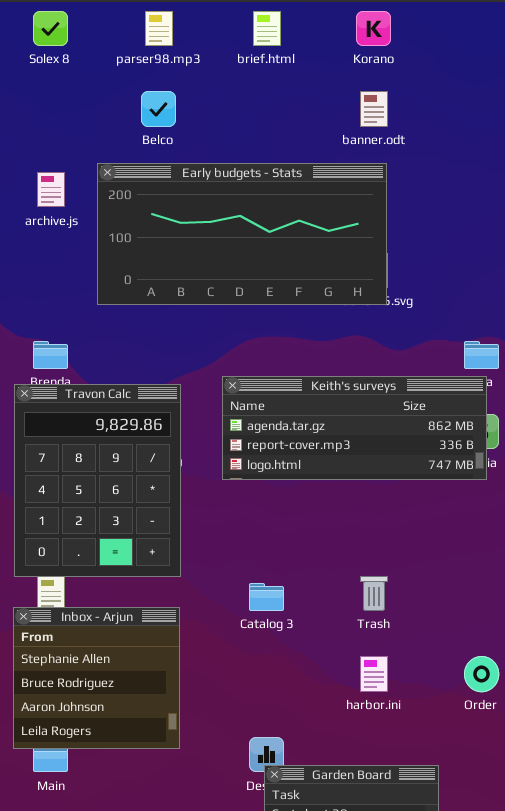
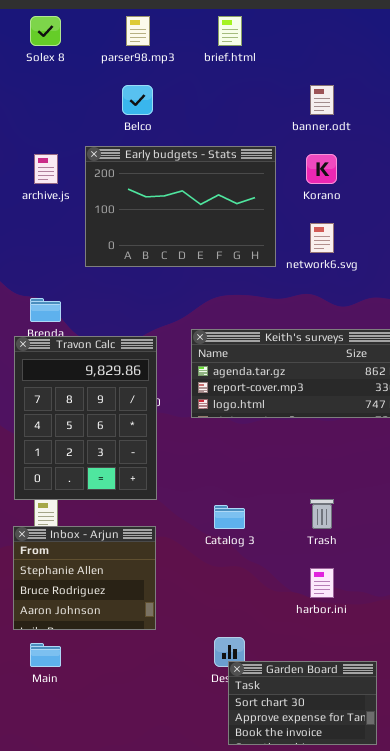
Korano: [356,11,391,46] -> [306,154,337,184], moved
Early budgets - Stats: [97,163,387,305] -> [85,146,276,267], resized
Inbox - Arjun: [13,607,180,749] -> [13,526,156,630], resized

